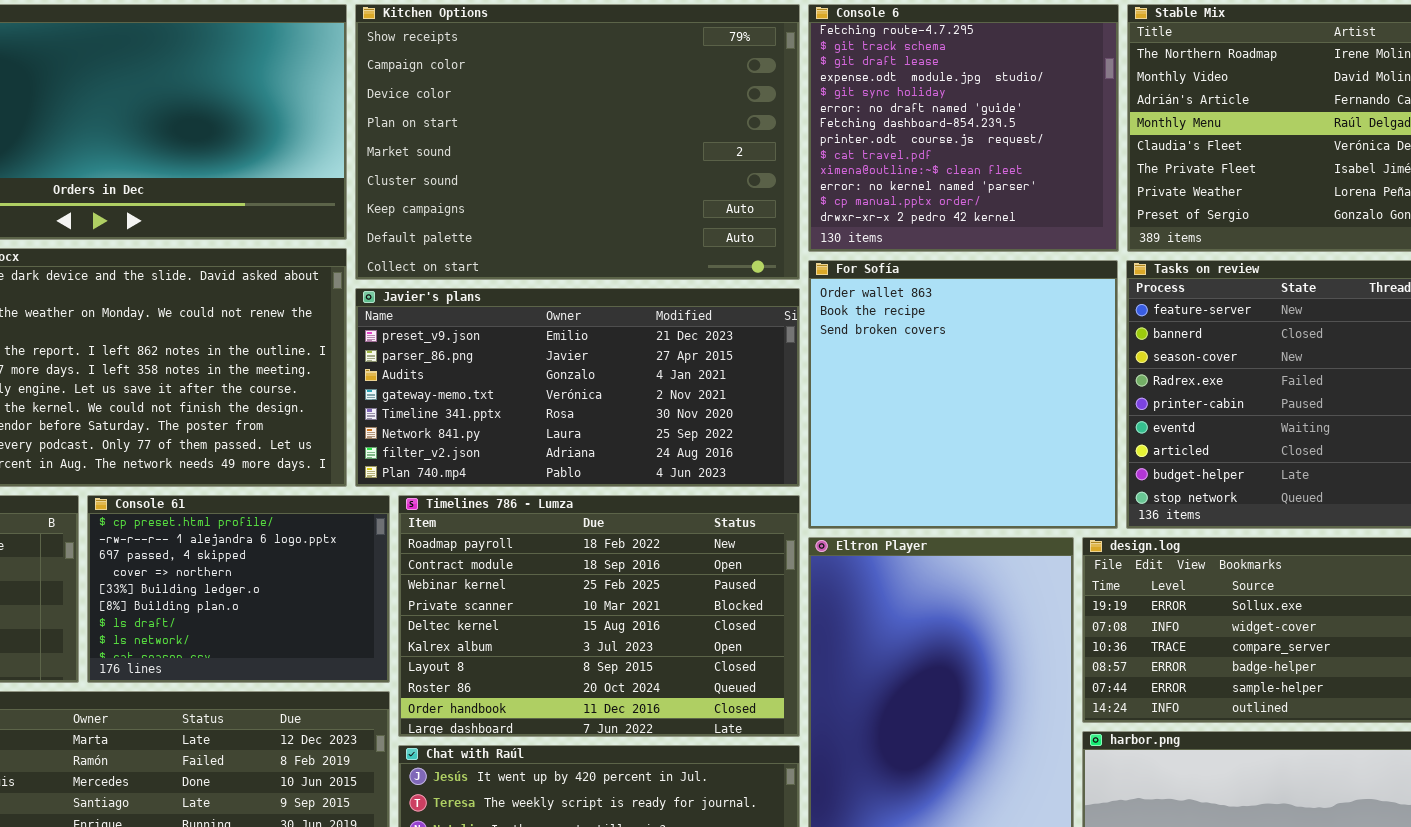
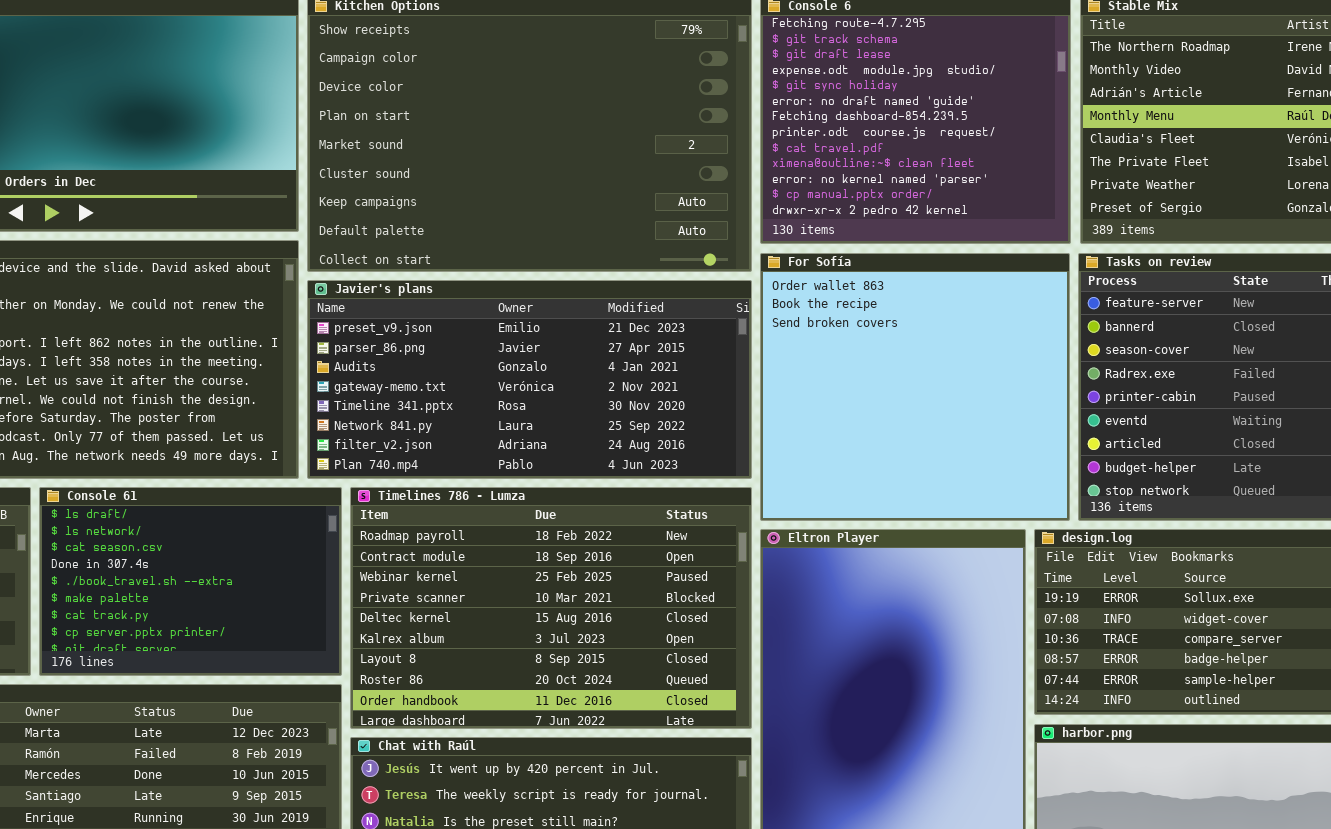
Console 61: [87,495,390,683] -> [39,487,342,676], scrolled down 6 rows

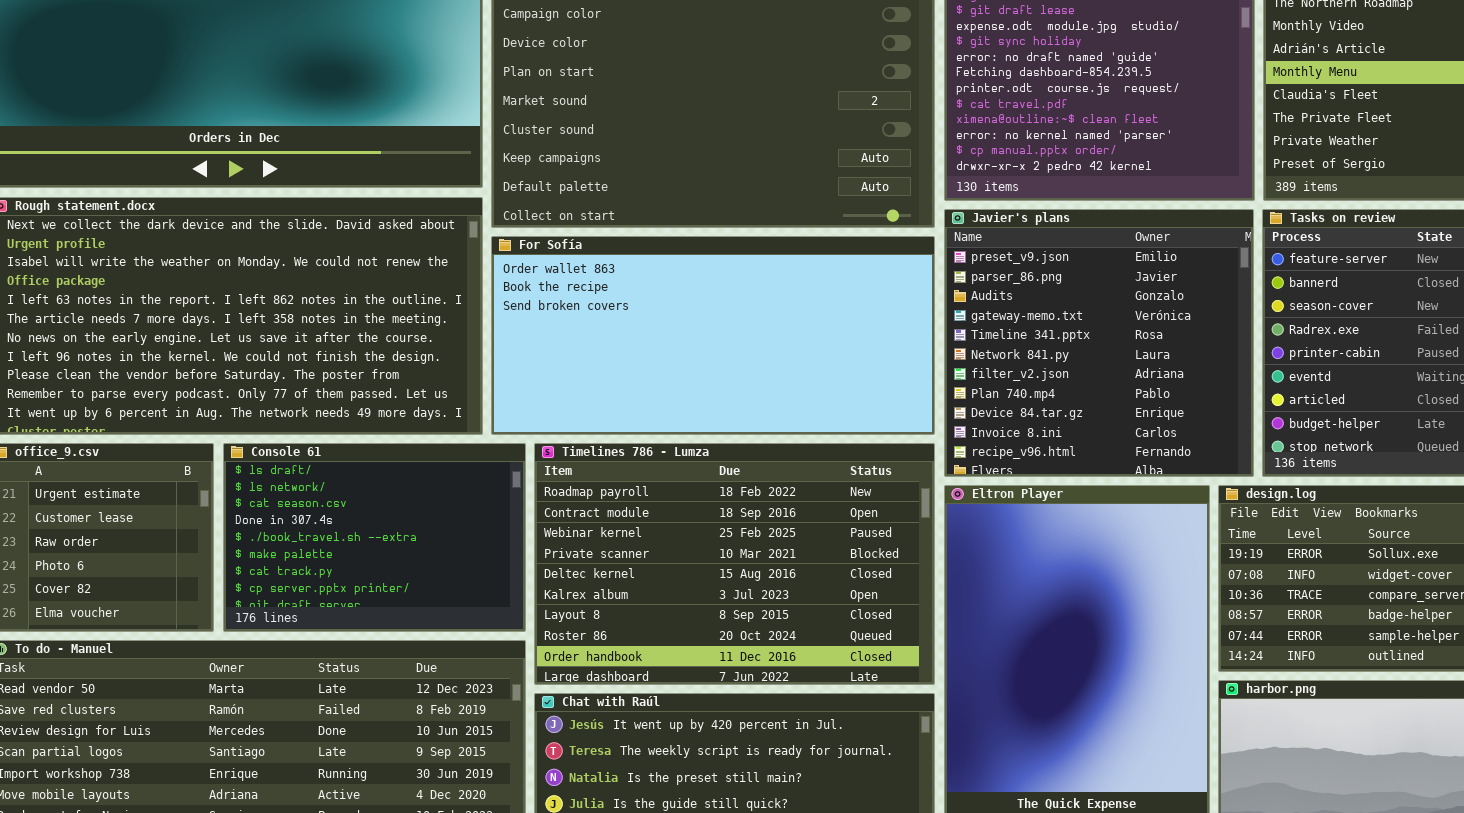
For Sofía: [760,253,1070,521] -> [491,236,935,435], moved, resized
Javier's plans: [307,280,752,479] -> [944,209,1254,477], moved, resized

